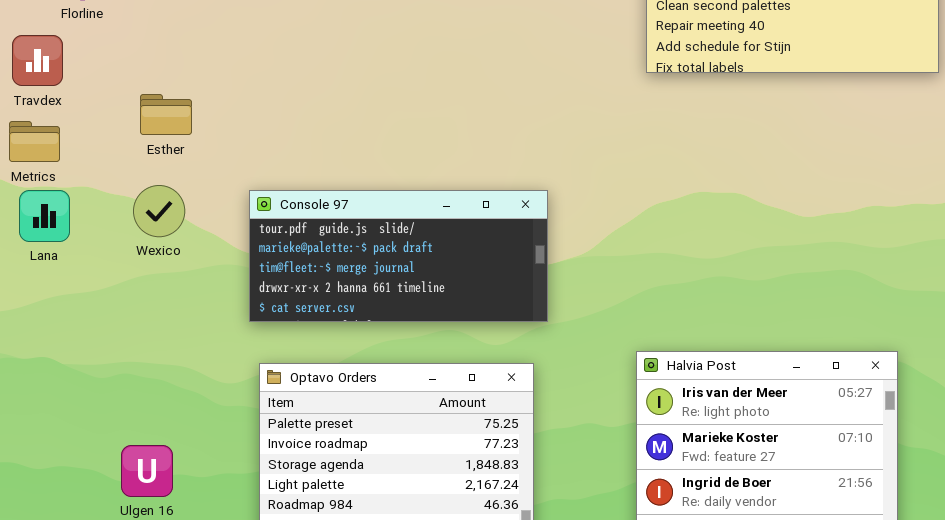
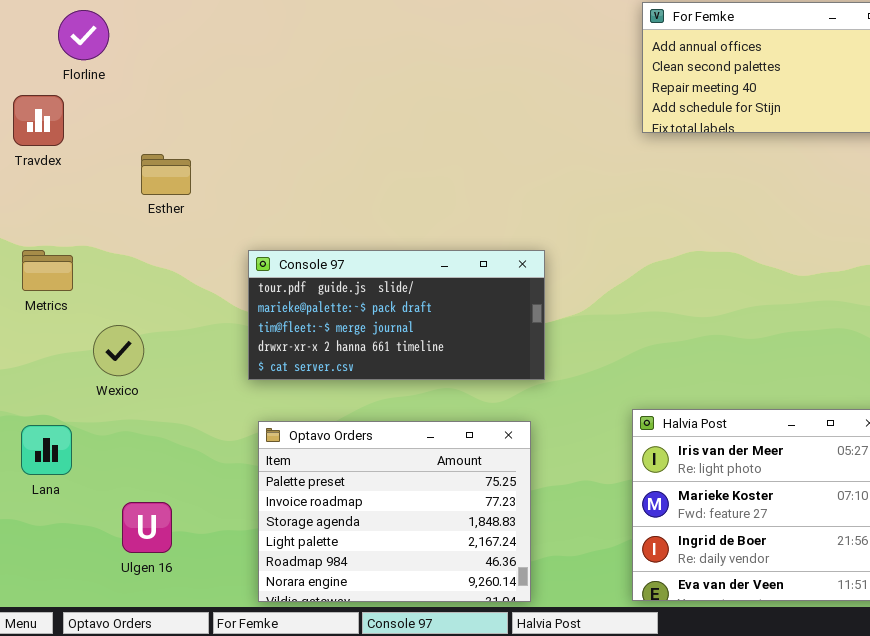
Metrics: [9,121,60,162] -> [22,250,73,291], moved
Wexico: [133,185,185,237] -> [93,325,144,376], moved
Lana: [19,190,70,242] -> [21,425,72,475], moved

